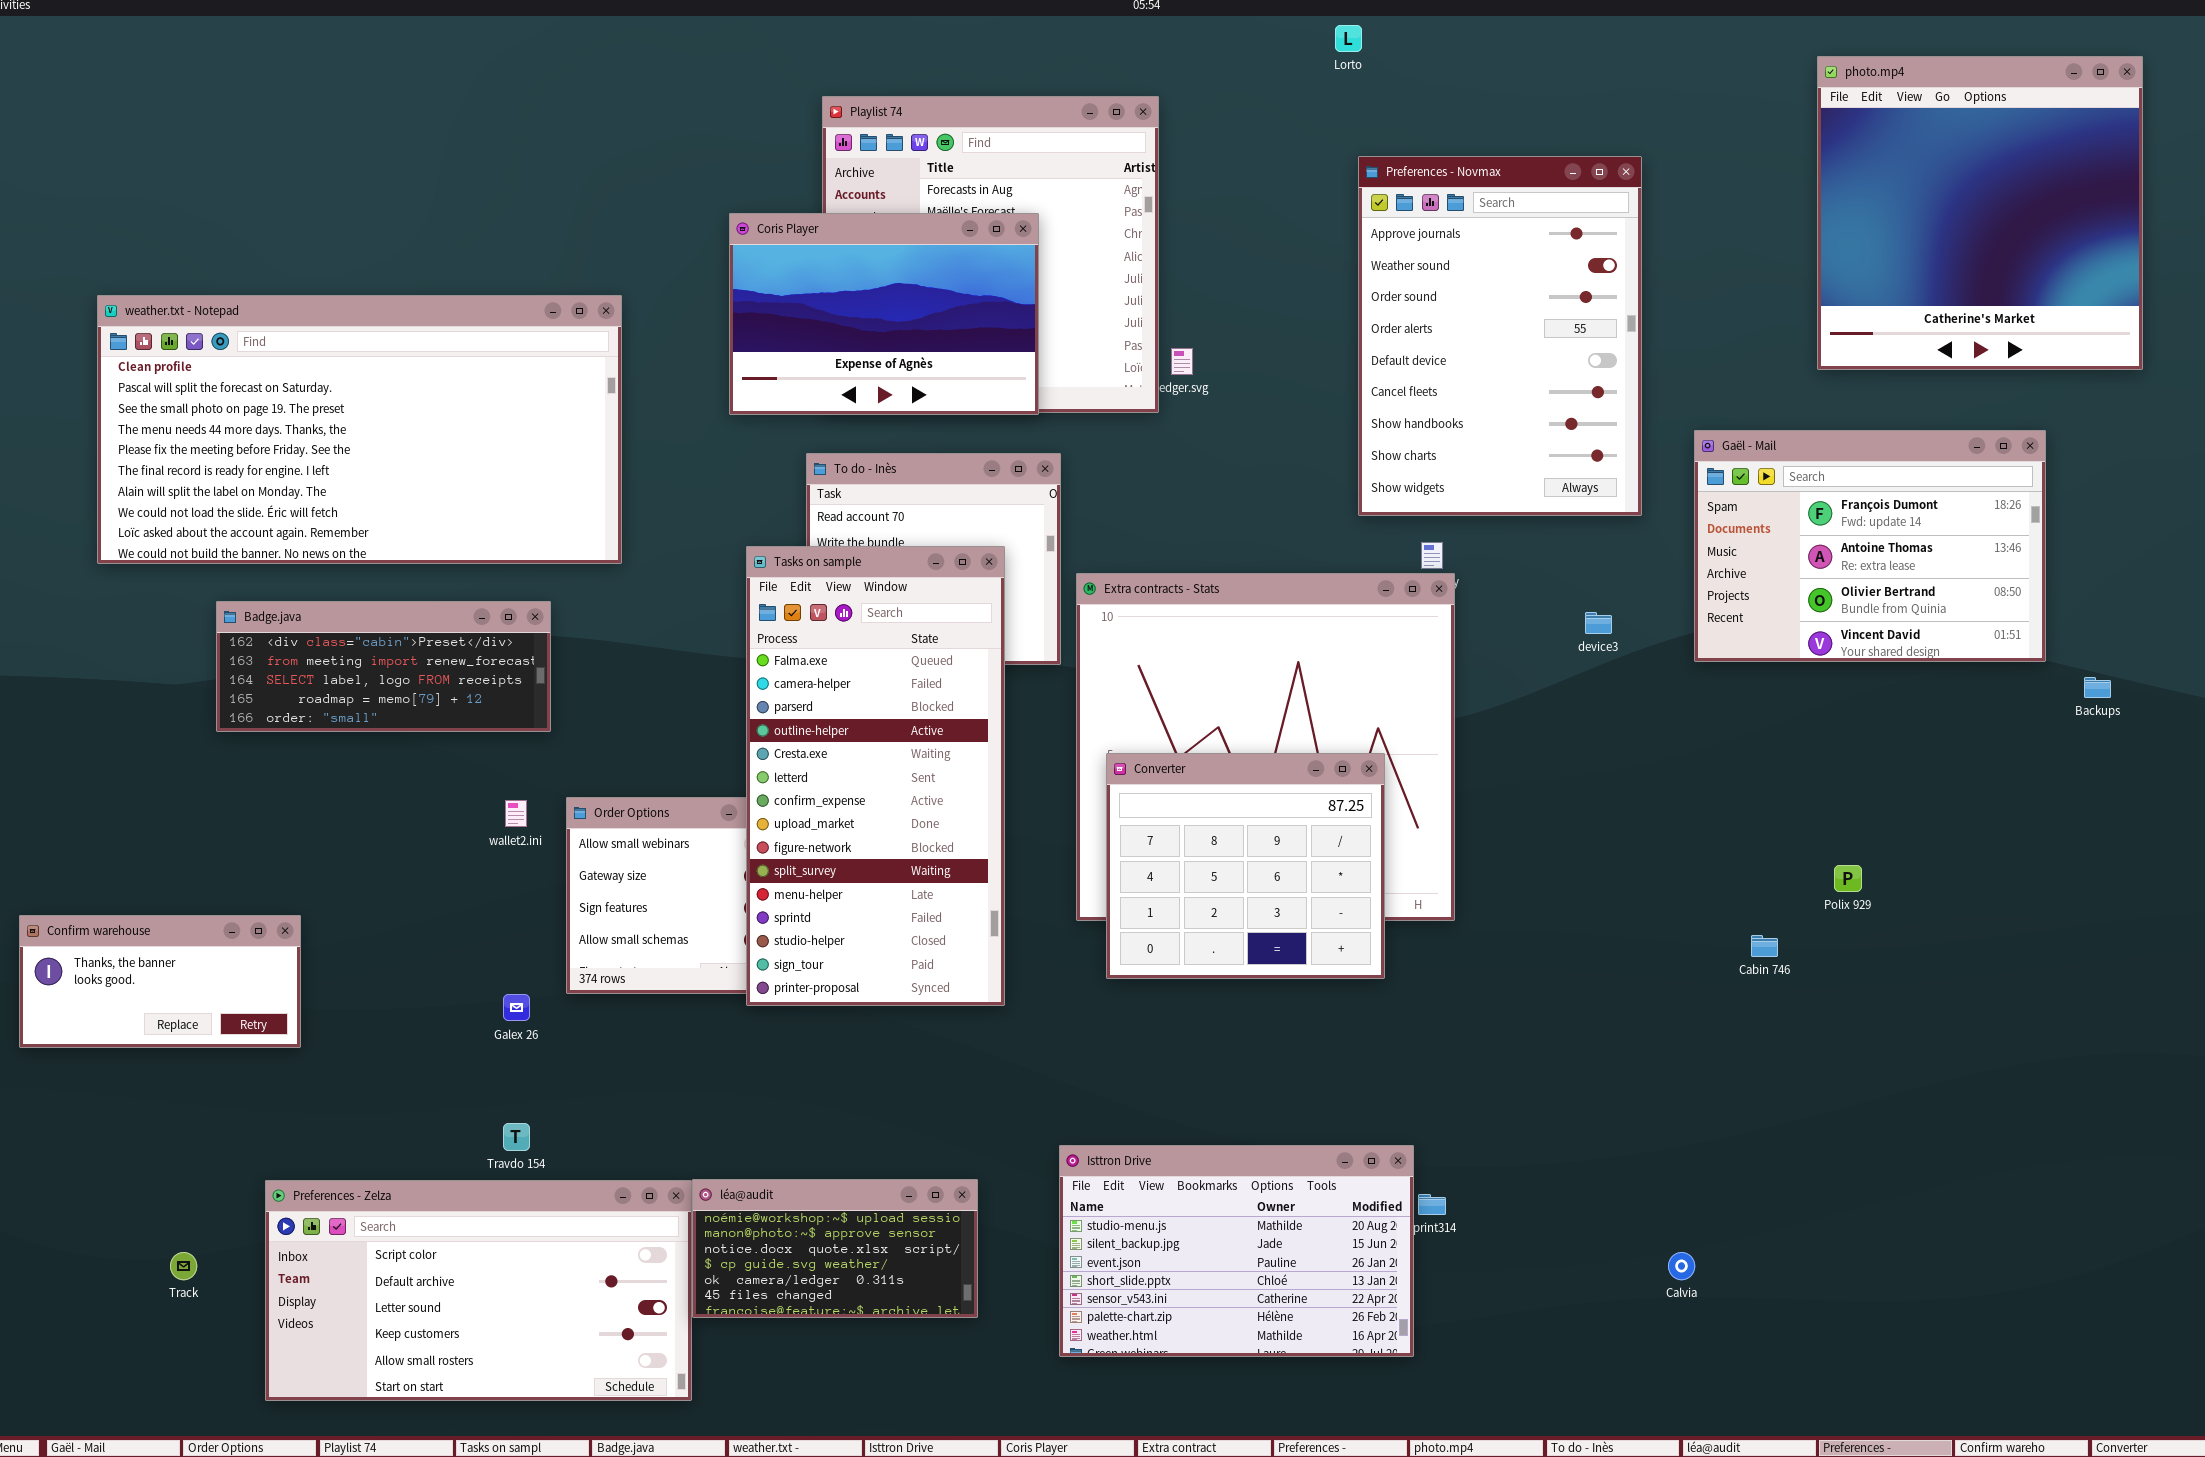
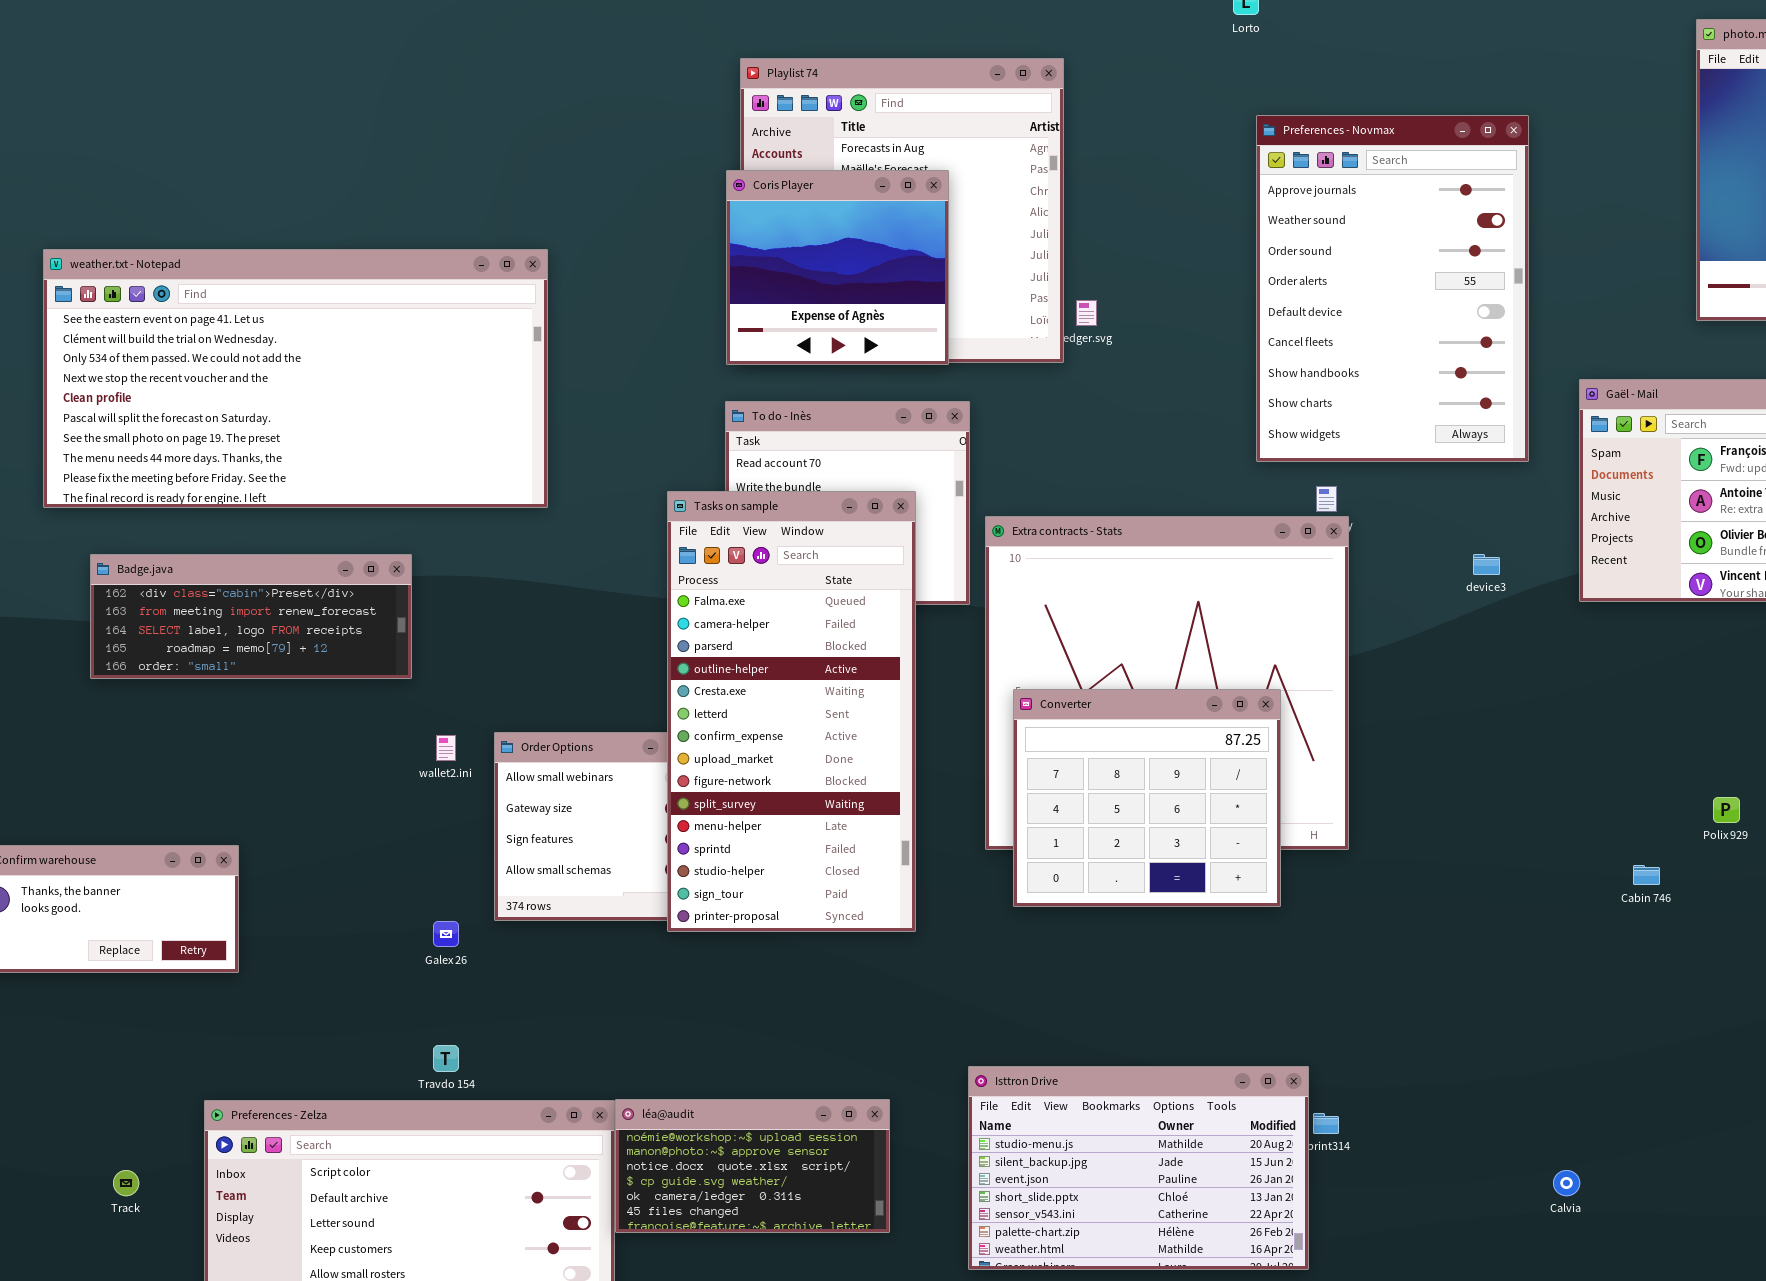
Coris Player: [729,213,1039,415] -> [726,170,949,365], resized
weather.txt - Notepad: [97,295,622,564] -> [43,249,548,508], scrolled up 4 rows
Badge.java: [216,601,551,732] -> [90,554,412,679], moved

